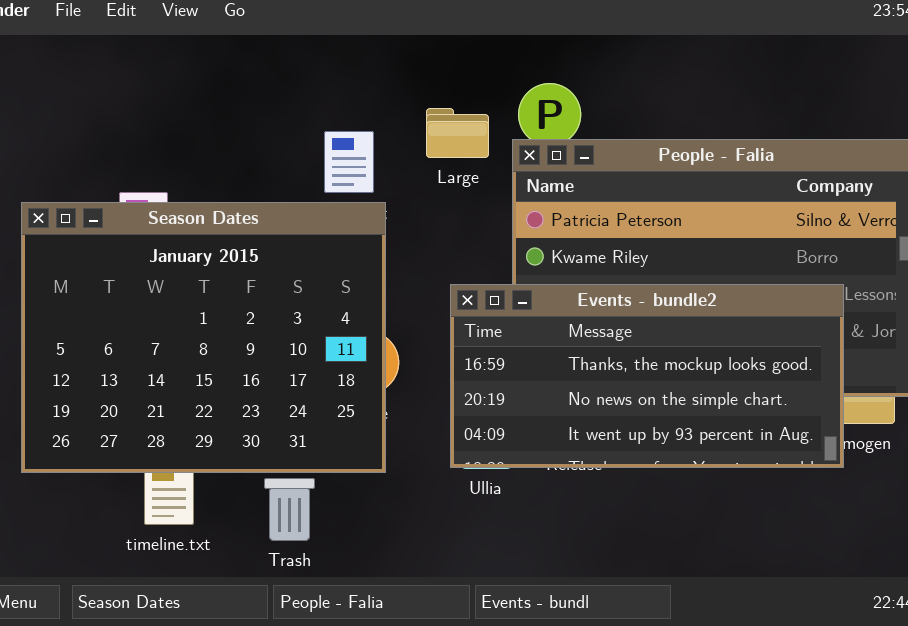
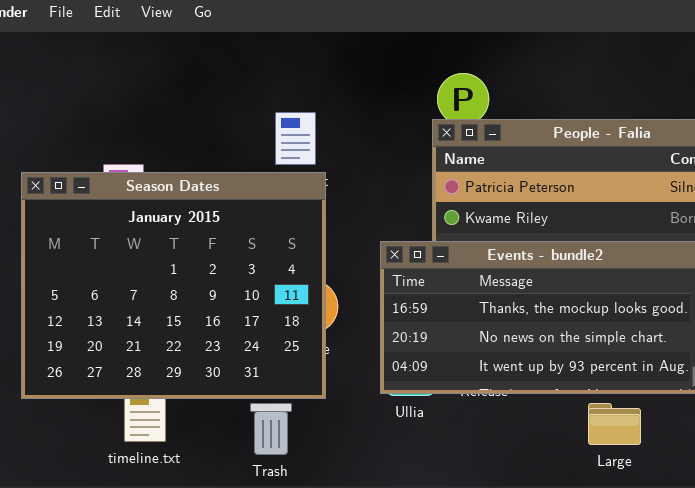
Large: [426,108,489,158] -> [588,403,641,445], moved
Trash: [264,478,315,541] -> [250,403,292,455], moved

